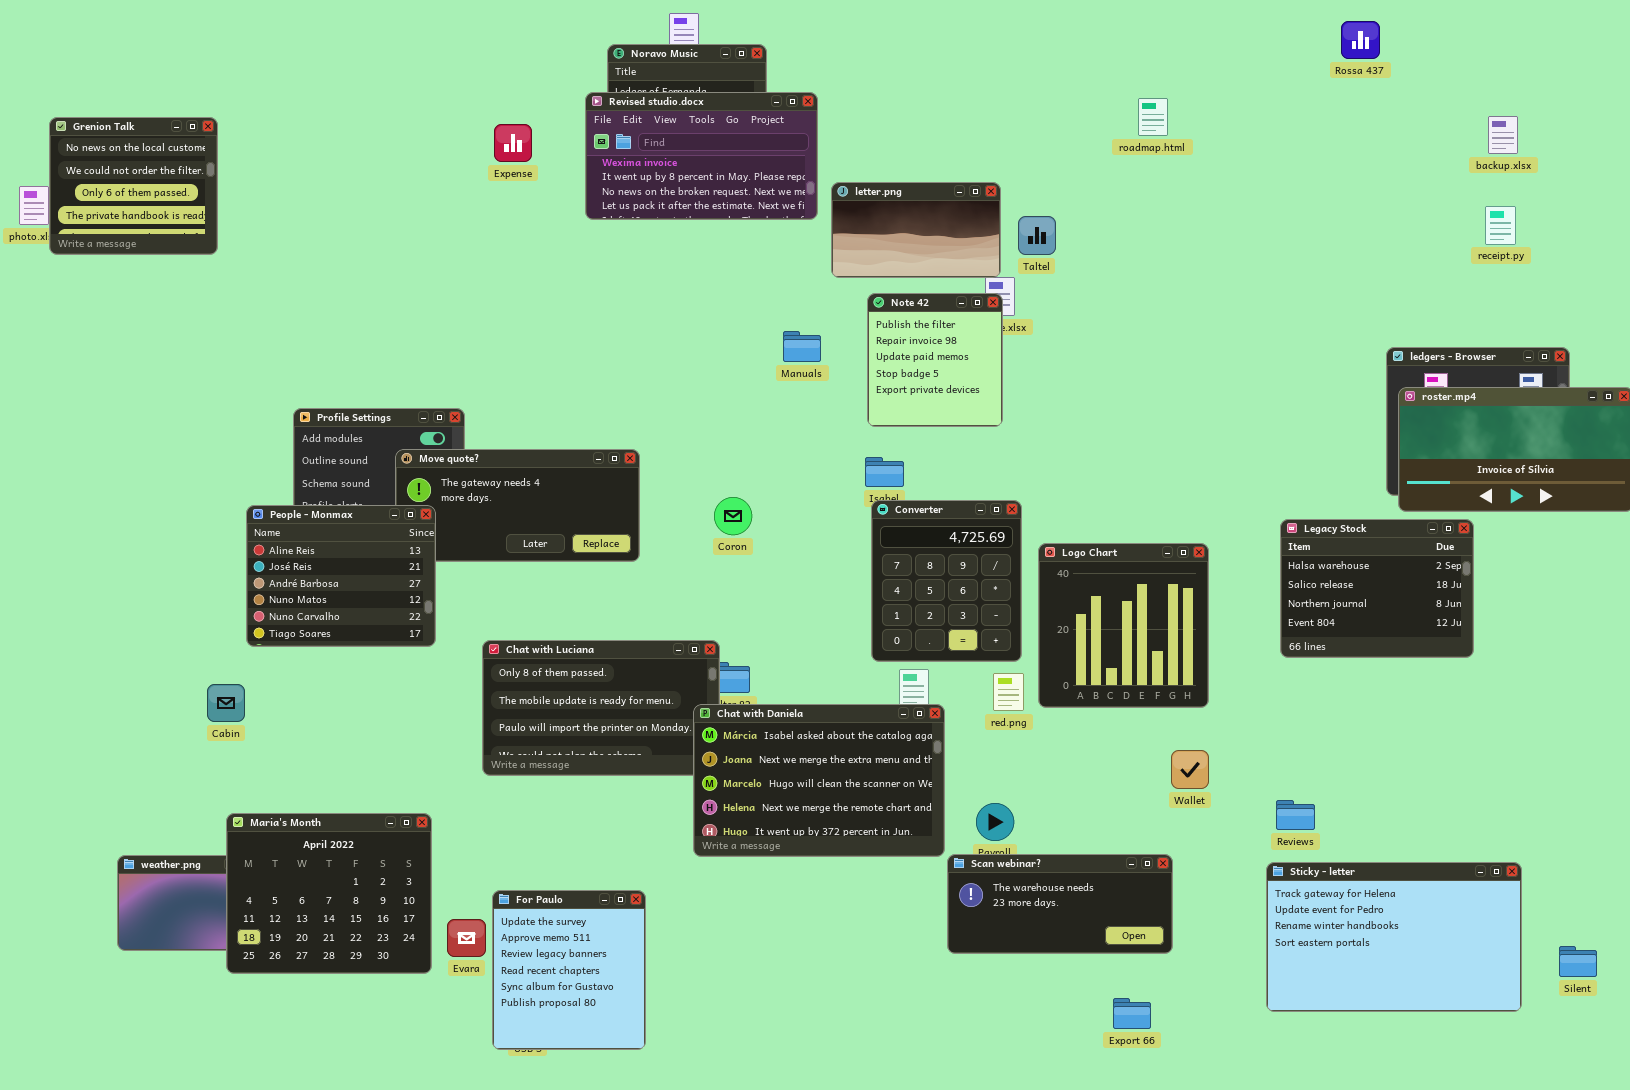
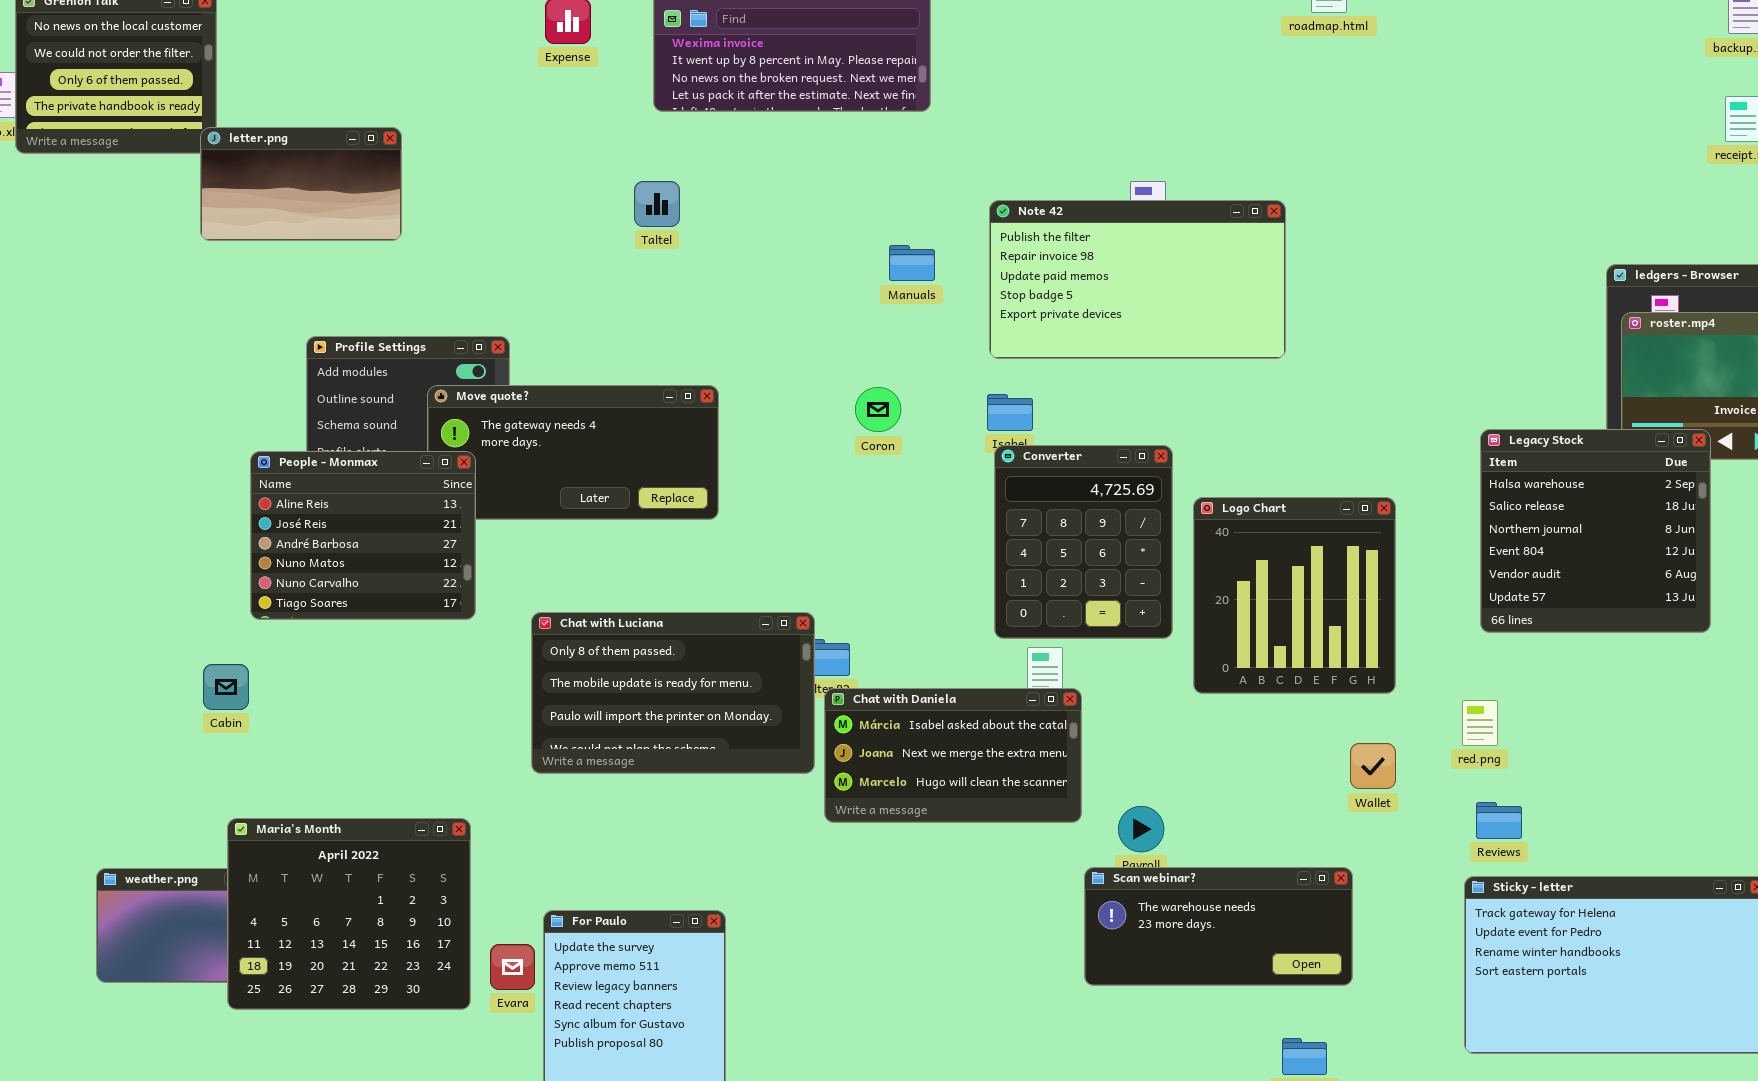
letter.png: [831,182,1001,278] -> [200,127,402,241], moved
Taltel: [1018,216,1056,255] -> [634,181,680,227], moved
Note 42: [867,293,1003,427] -> [989,200,1286,359], resized
Coron: [714,497,752,535] -> [855,387,901,432], moved
Legacy Stock: [1280,519,1474,658] -> [1480,429,1711,633], resized
red.png: [993,673,1024,711] -> [1462,700,1498,746], moved
Chat with Daniela: [693,704,945,857] -> [824,688,1082,823], resized

